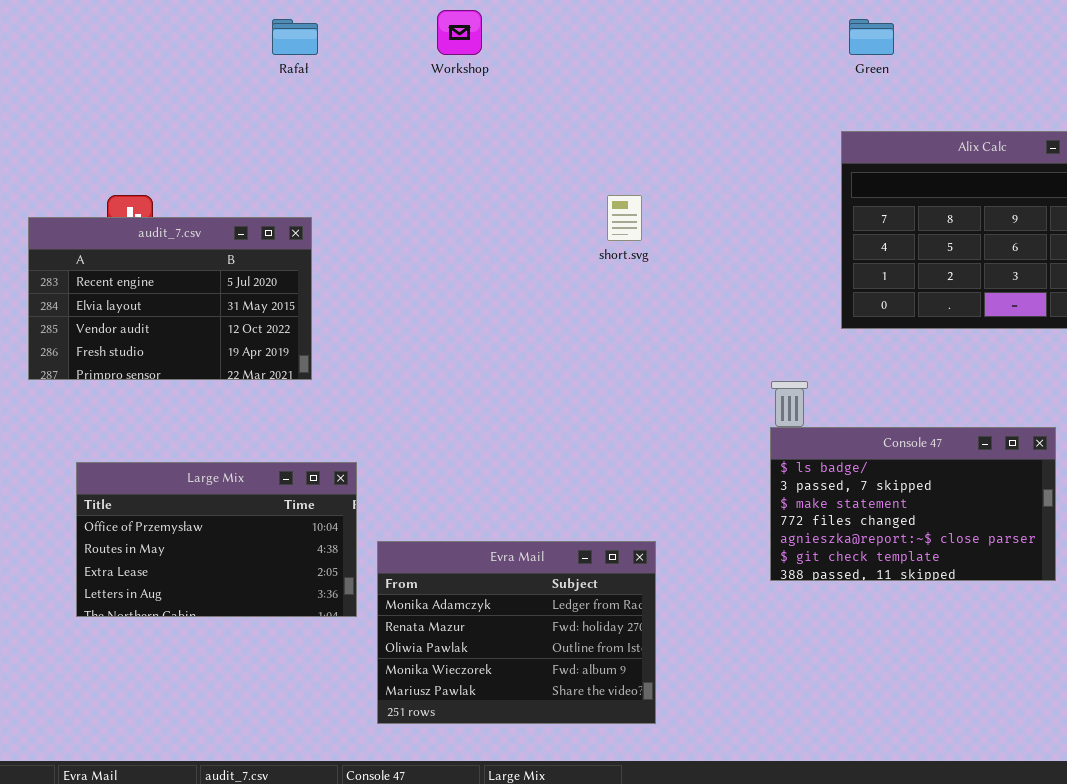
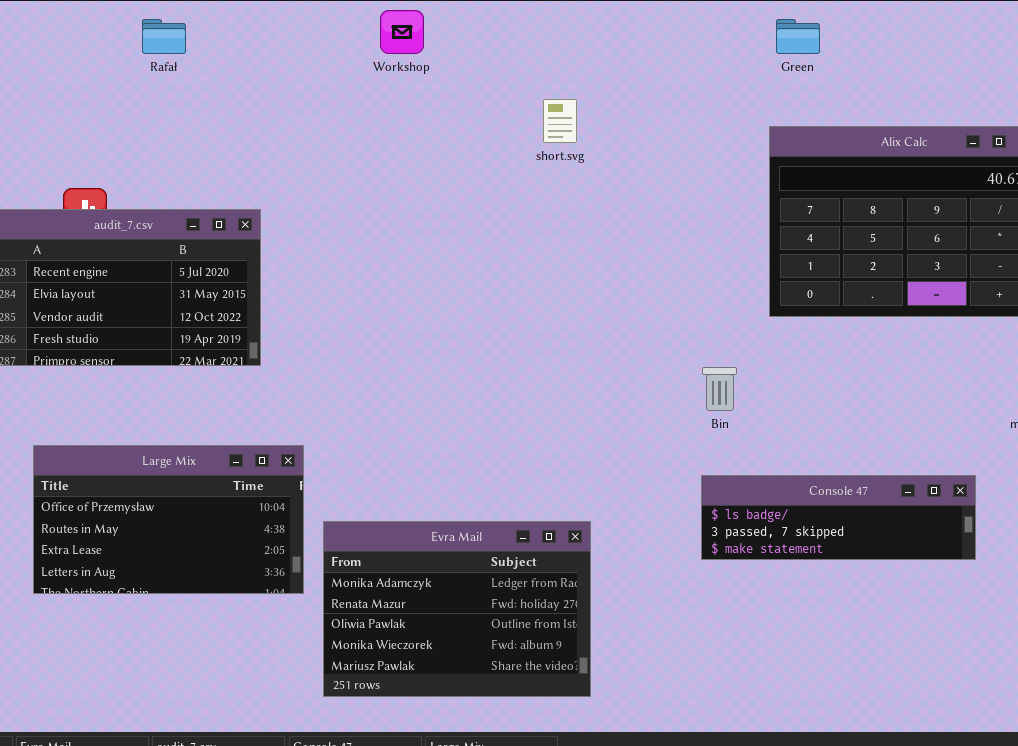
Rafał: [272,19,318,55] -> [142,19,186,54], moved
short.svg: [607,195,642,241] -> [543,99,577,143], moved
Console 47: [770,427,1056,581] -> [701,475,976,560], resized

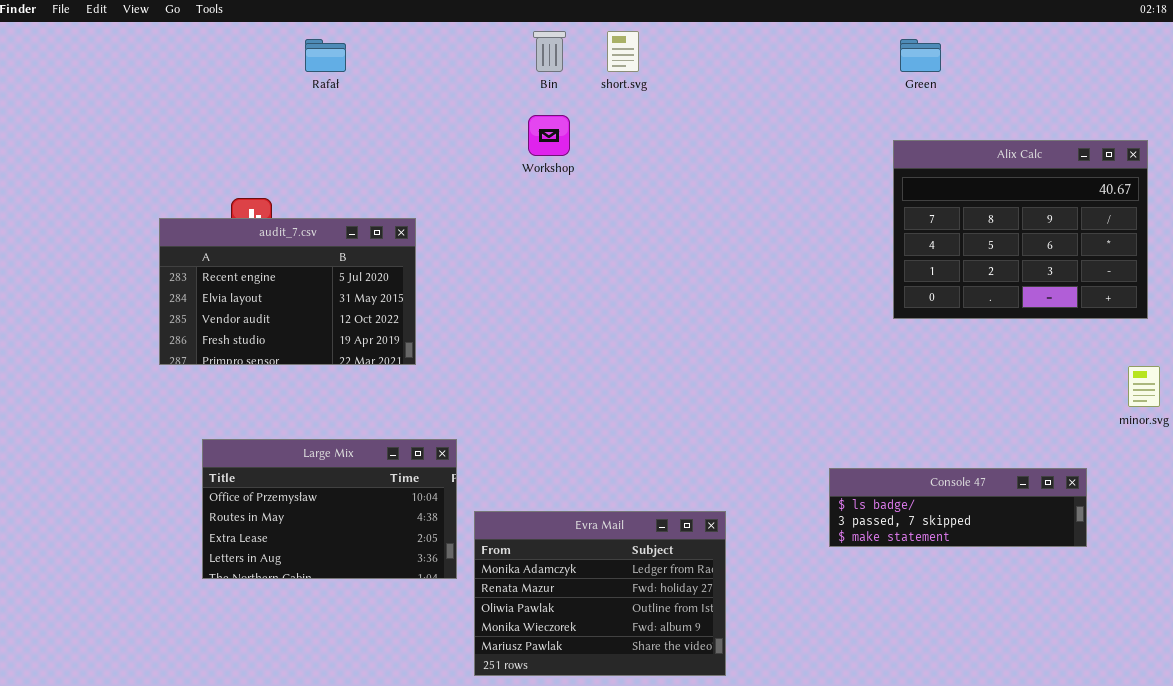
Workshop: [380,10,424,54] -> [528,115,570,156], moved
short.svg: [543,99,577,143] -> [607,31,639,72], moved
Bin: [702,367,737,411] -> [533,31,566,72], moved

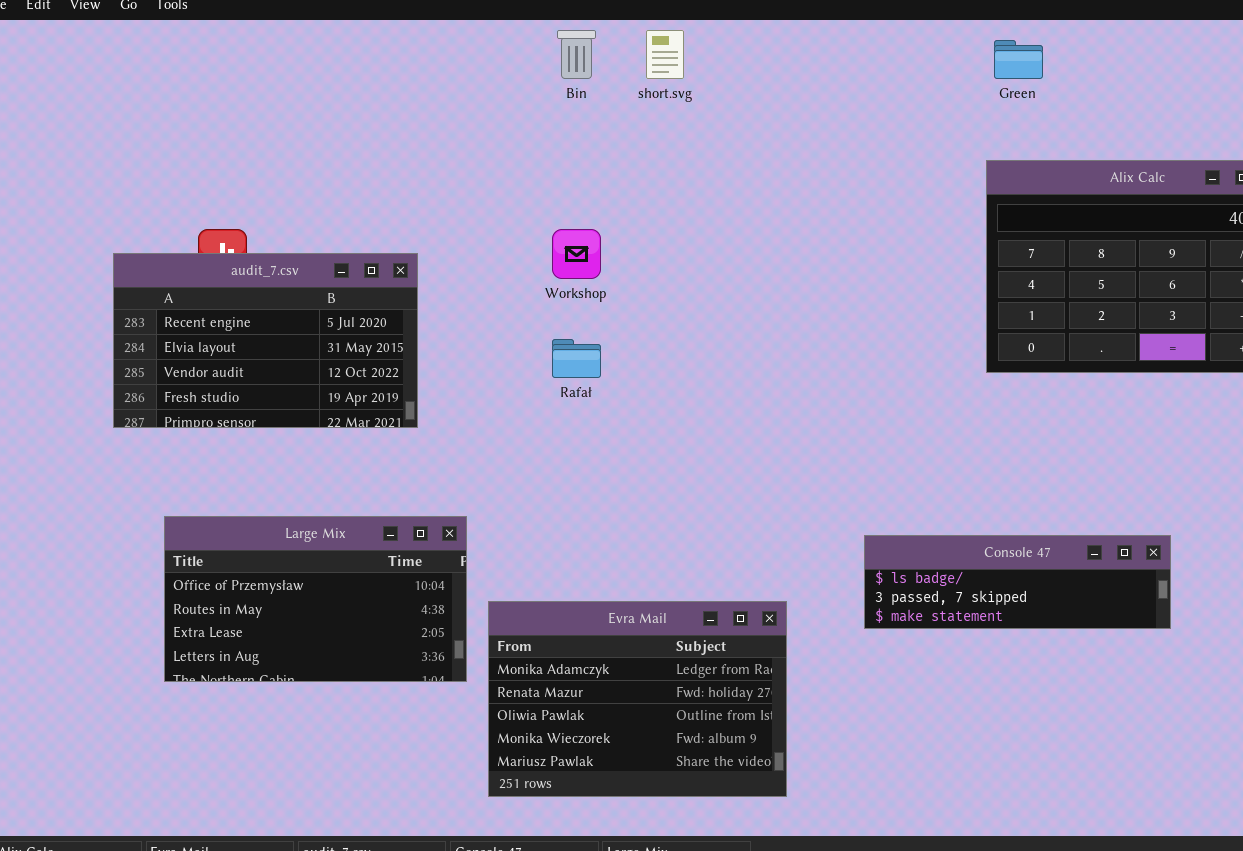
Rafał: [305,39,346,72] -> [552,339,601,378], moved
Workshop: [528,115,570,156] -> [552,229,601,279], moved
Console 47: [829,468,1087,547] -> [864,535,1171,629], moved

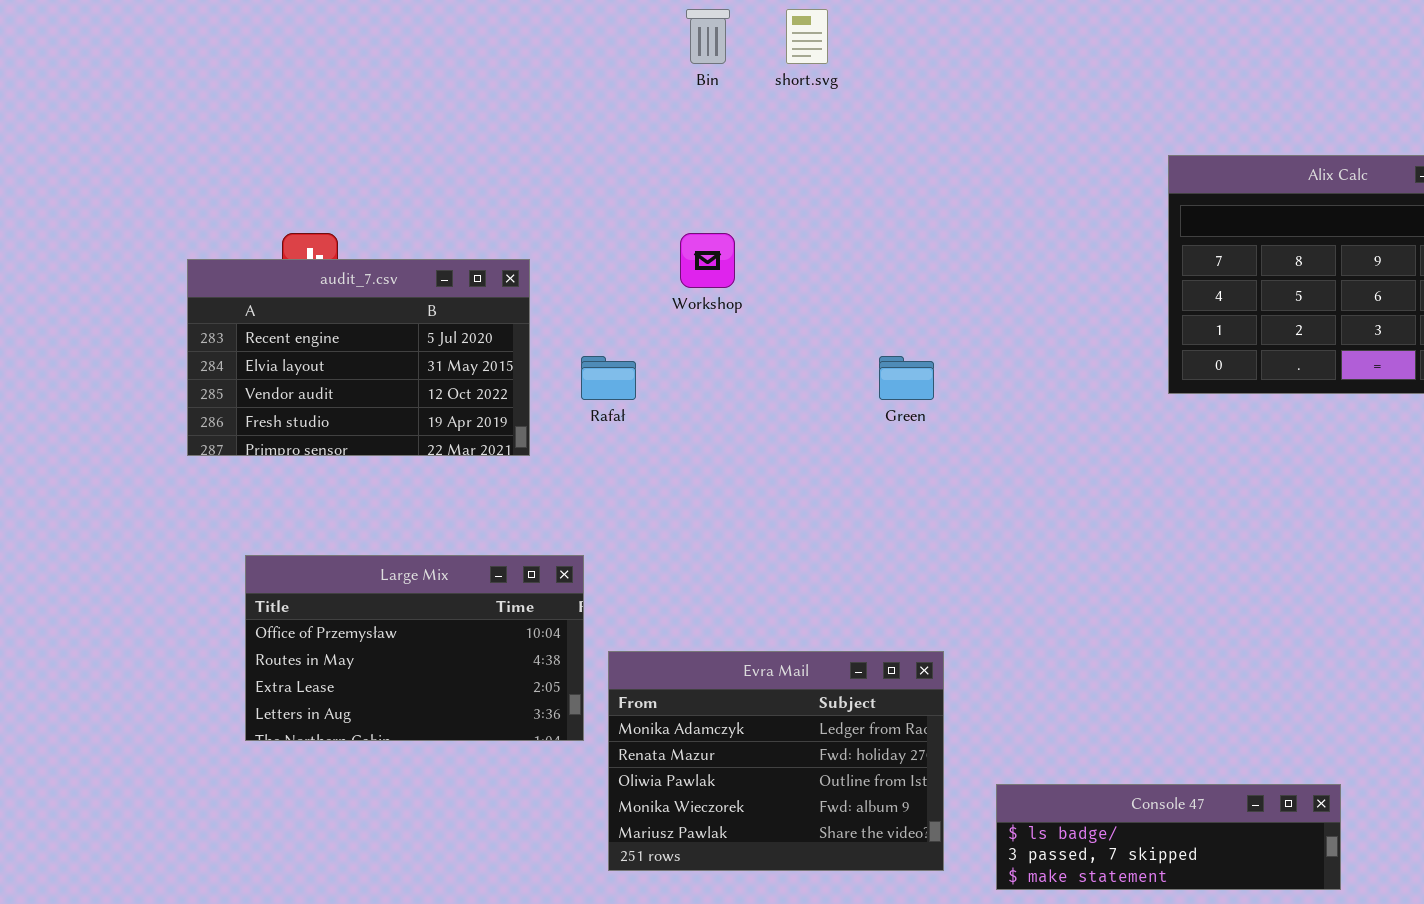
Green: [994,40,1043,79] -> [879,356,934,400], moved
Rafał: [552,339,601,378] -> [581,356,636,400], moved
Console 47: [864,535,1171,629] -> [996,784,1341,890], moved

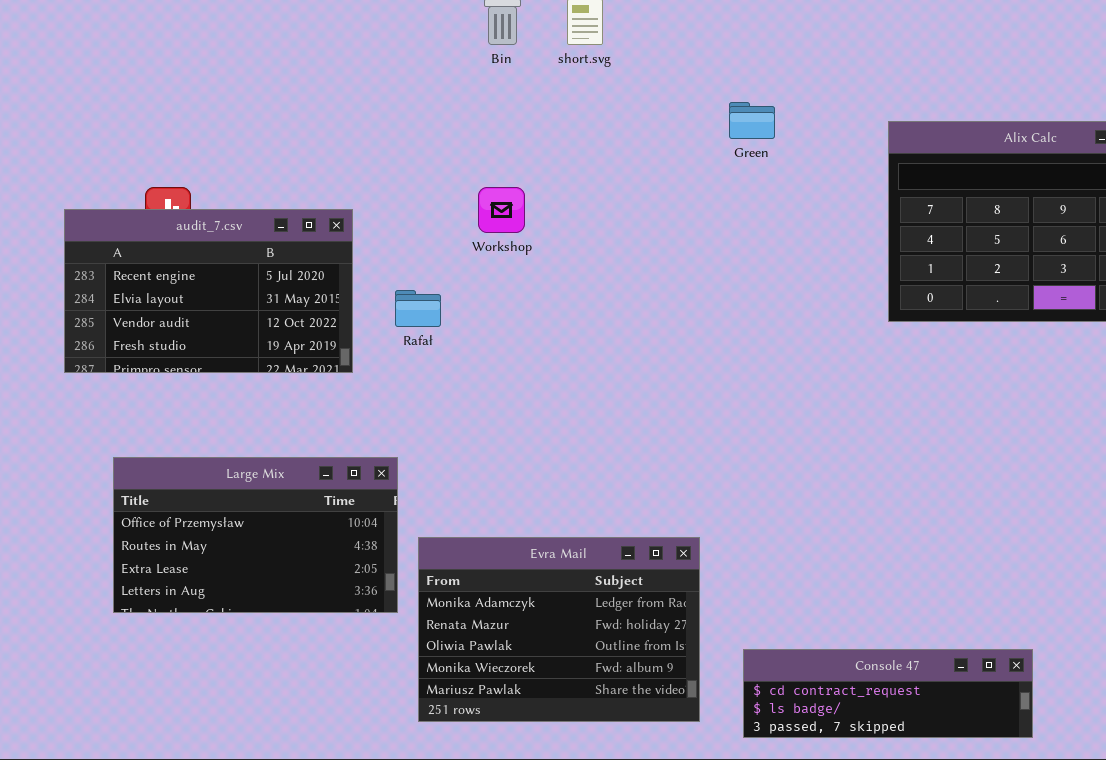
Green: [879,356,934,400] -> [729,102,775,139], moved
Console 47: [996,784,1341,890] -> [743,649,1033,738], scrolled up 1 row

